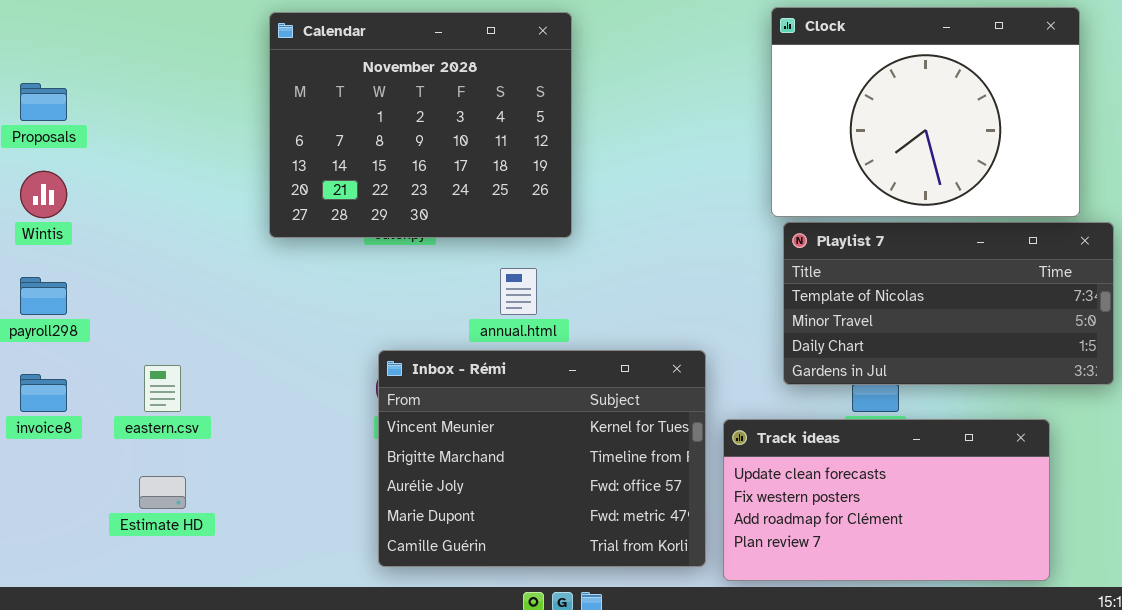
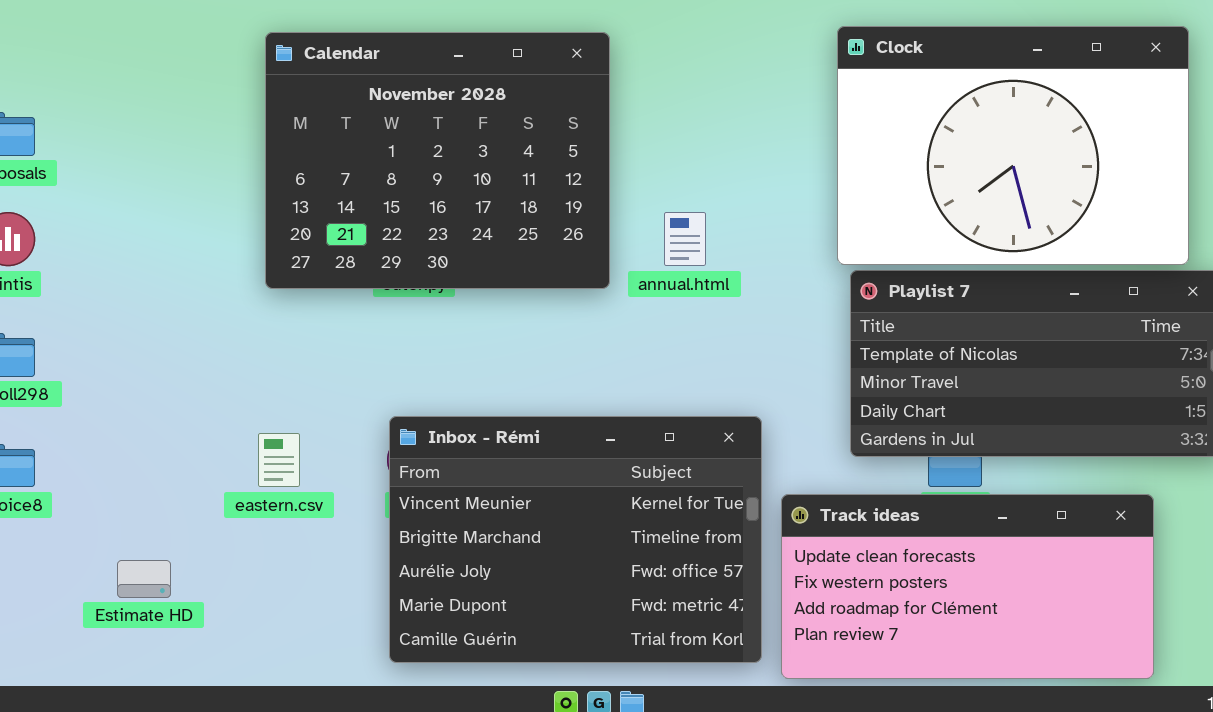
annual.html: [500,268,537,315] -> [664,212,706,266], moved
eastern.csv: [144,365,181,412] -> [258,433,300,487], moved

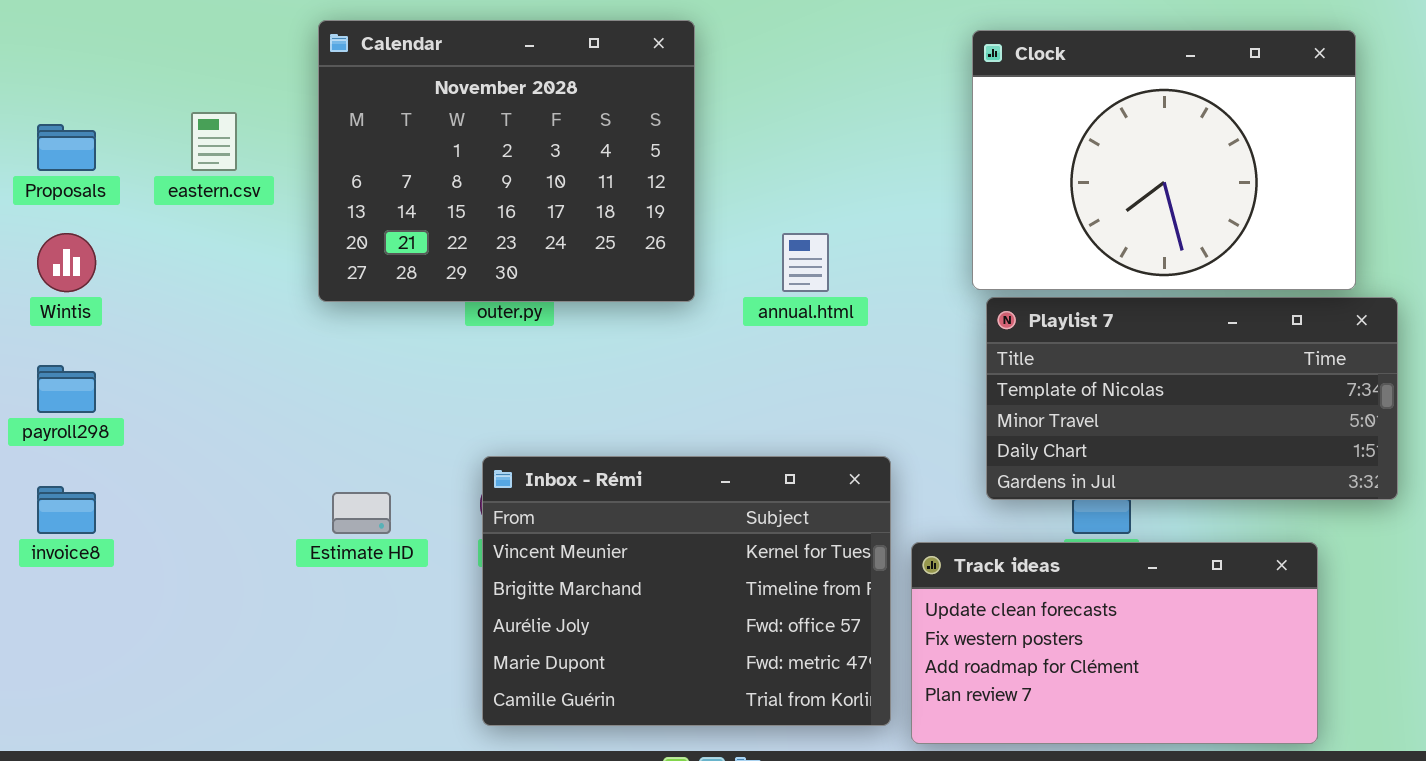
Calendar: [265,32,610,289] -> [318,20,695,302], moved
eastern.csv: [258,433,300,487] -> [191,112,237,171], moved
Estimate HD: [117,560,171,598] -> [332,492,391,534], moved

